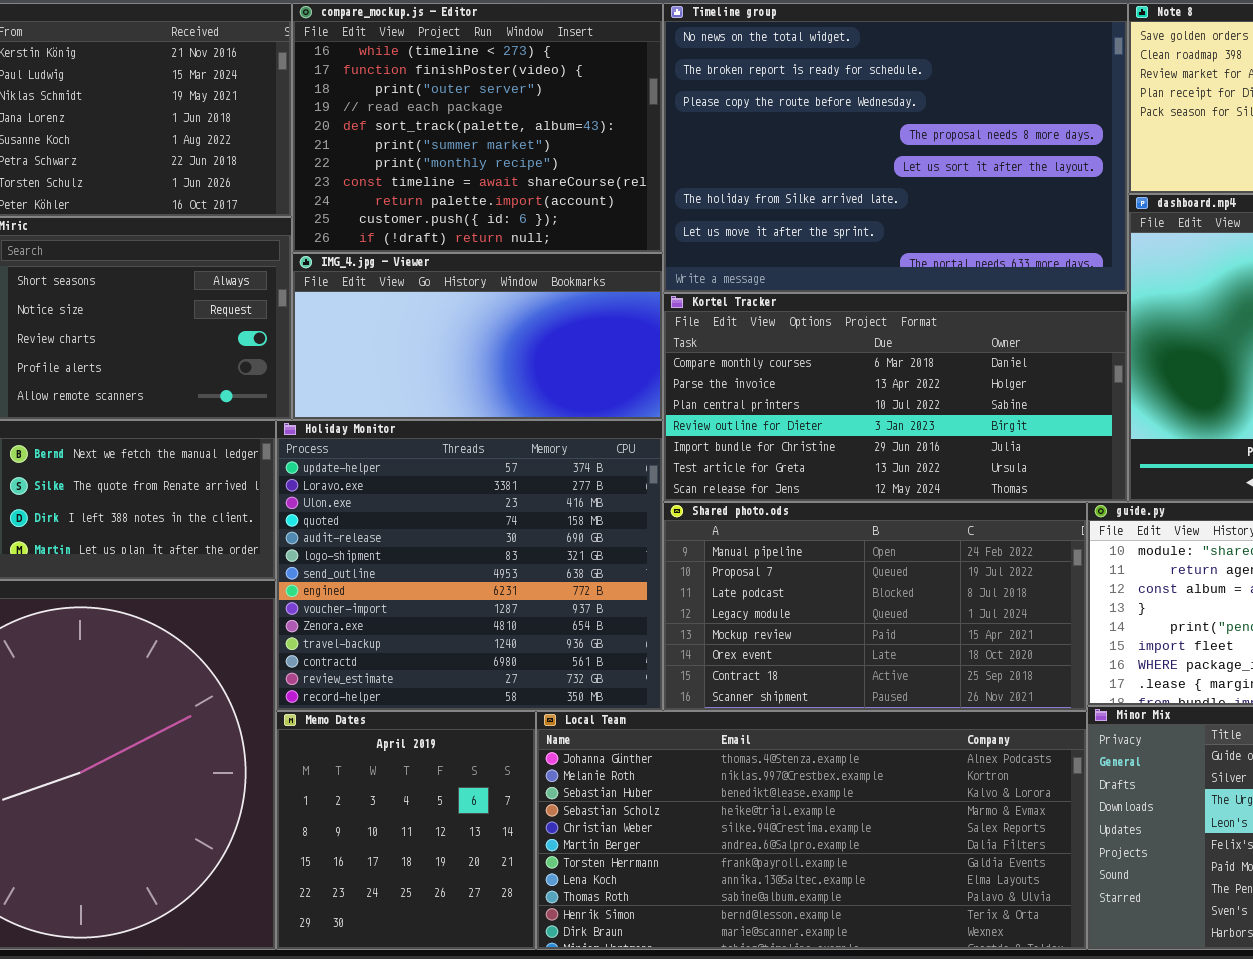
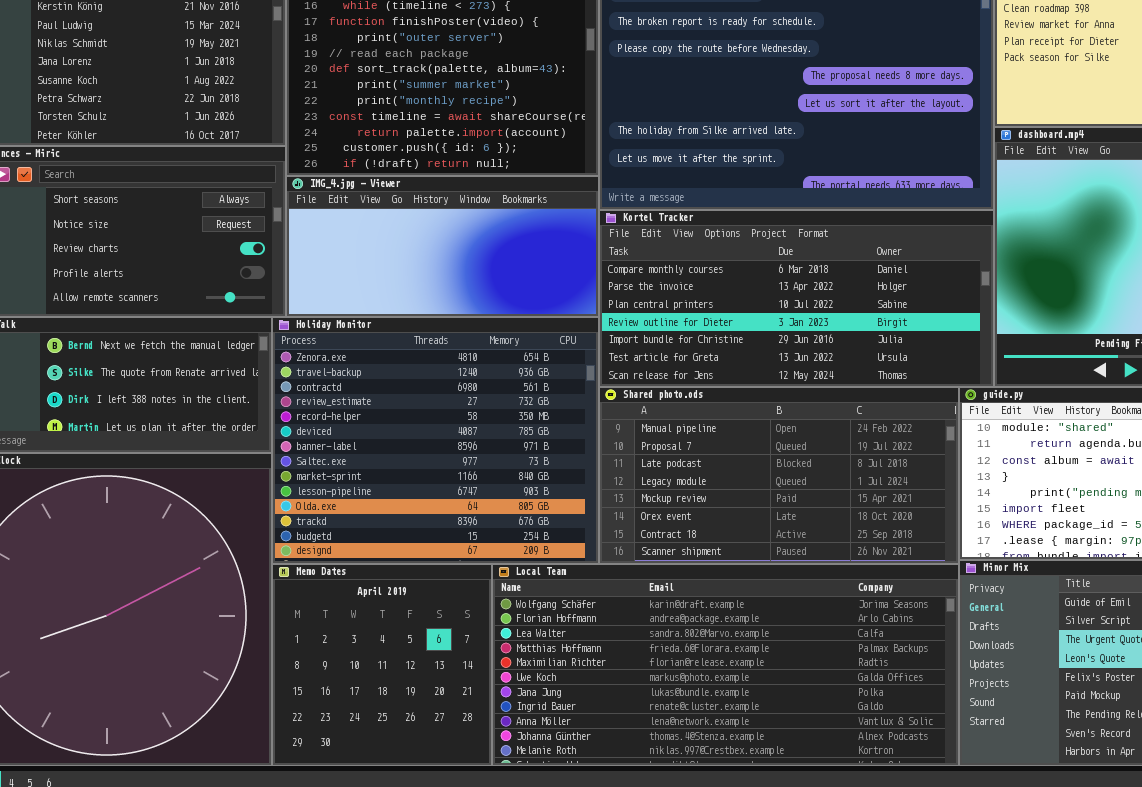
Holiday Monitor: [276,420,663,711] -> [272,317,599,564], scrolled down 9 rows
Local Team: [536,711,1087,950] -> [492,564,959,766], scrolled up 9 rows

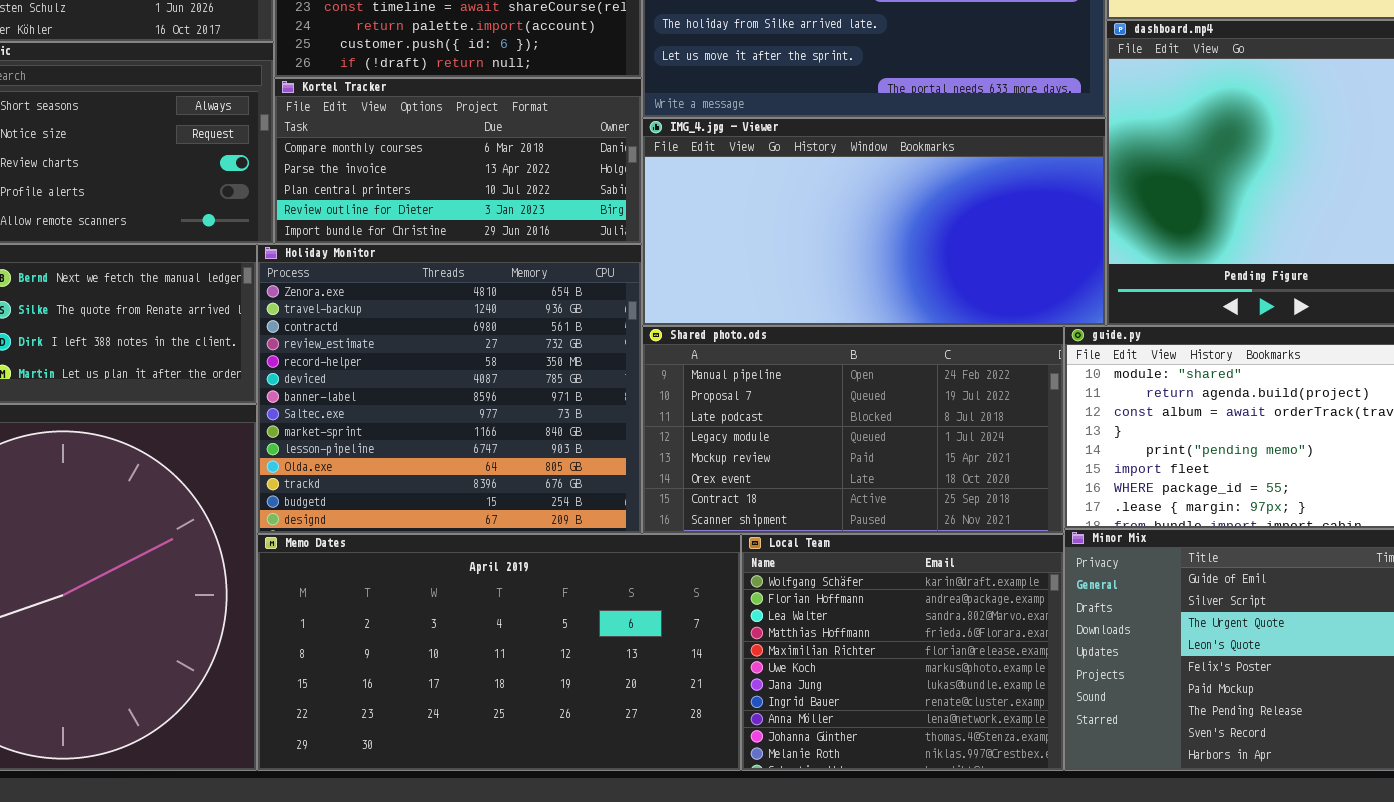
IMG_4.jpg - Viewer: [286,176,599,317] -> [642,118,1106,326], moved, resized
Kortel Tracker: [599,210,994,387] -> [274,78,642,244], moved, resized
Memo Dates: [272,564,492,766] -> [257,534,741,771], resized
Local Team: [492,564,959,766] -> [741,534,1064,771], resized

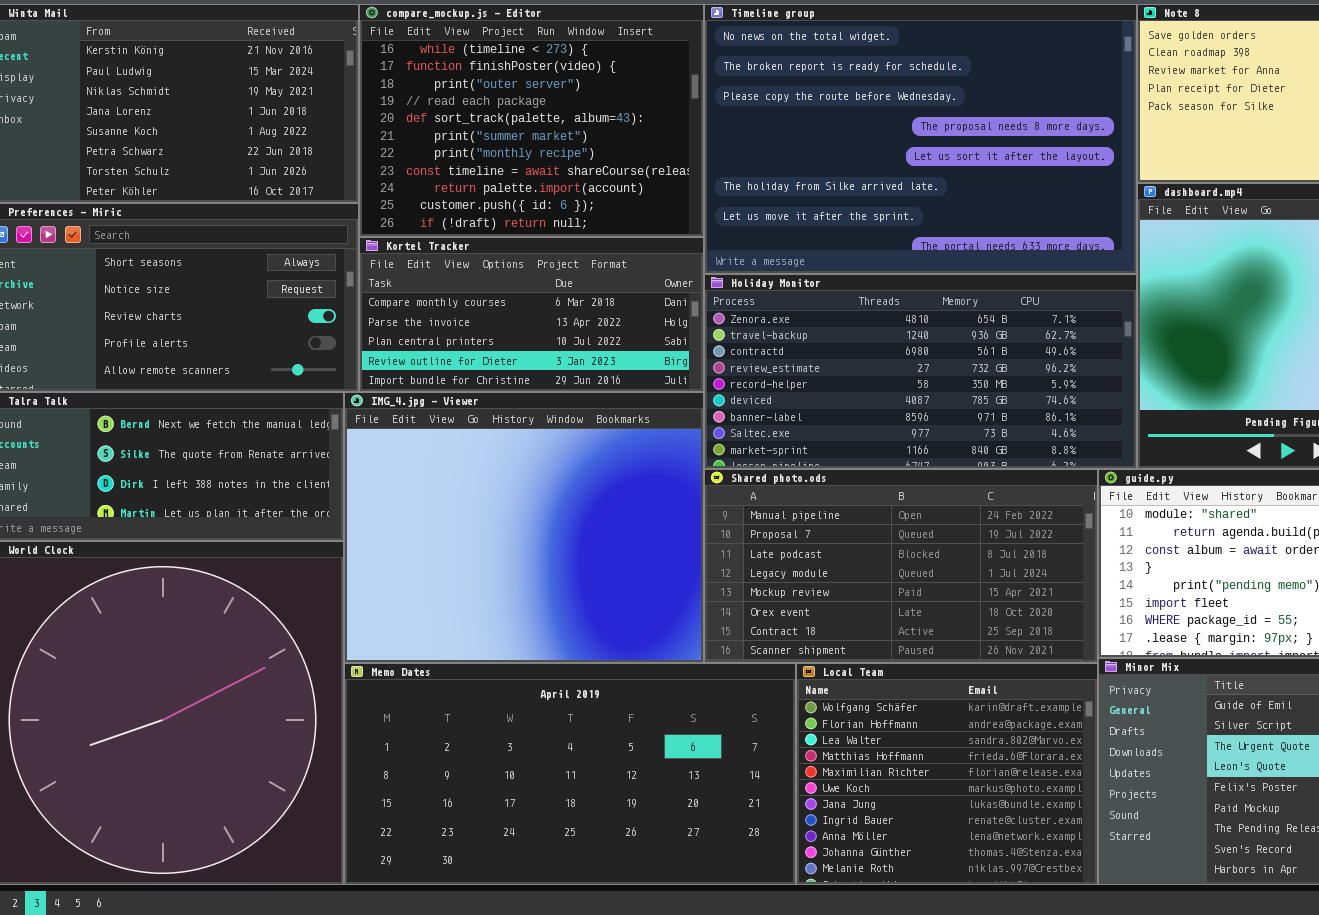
IMG_4.jpg - Viewer: [642,118,1106,326] -> [344,392,704,663], moved, resized
Holiday Monitor: [257,244,642,534] -> [704,274,1137,469], moved, resized

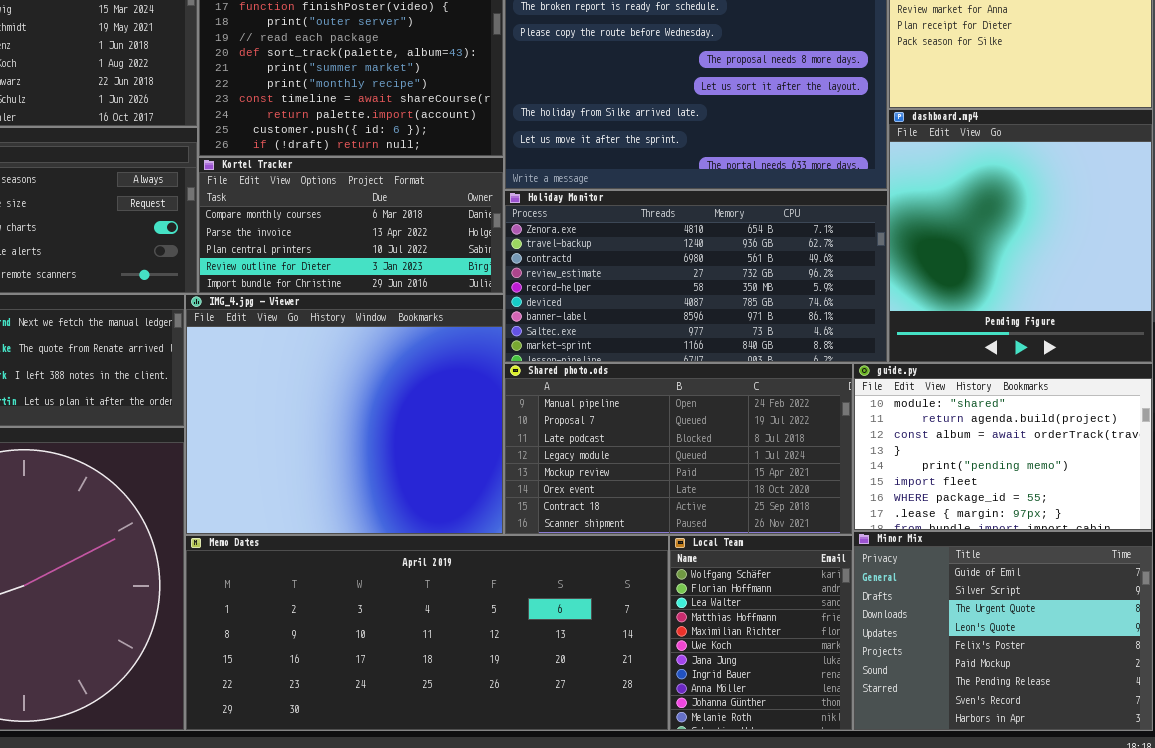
Memo Dates: [344,663,796,885] -> [185,535,669,731], resized
Local Team: [796,663,1098,885] -> [669,535,853,731], resized

